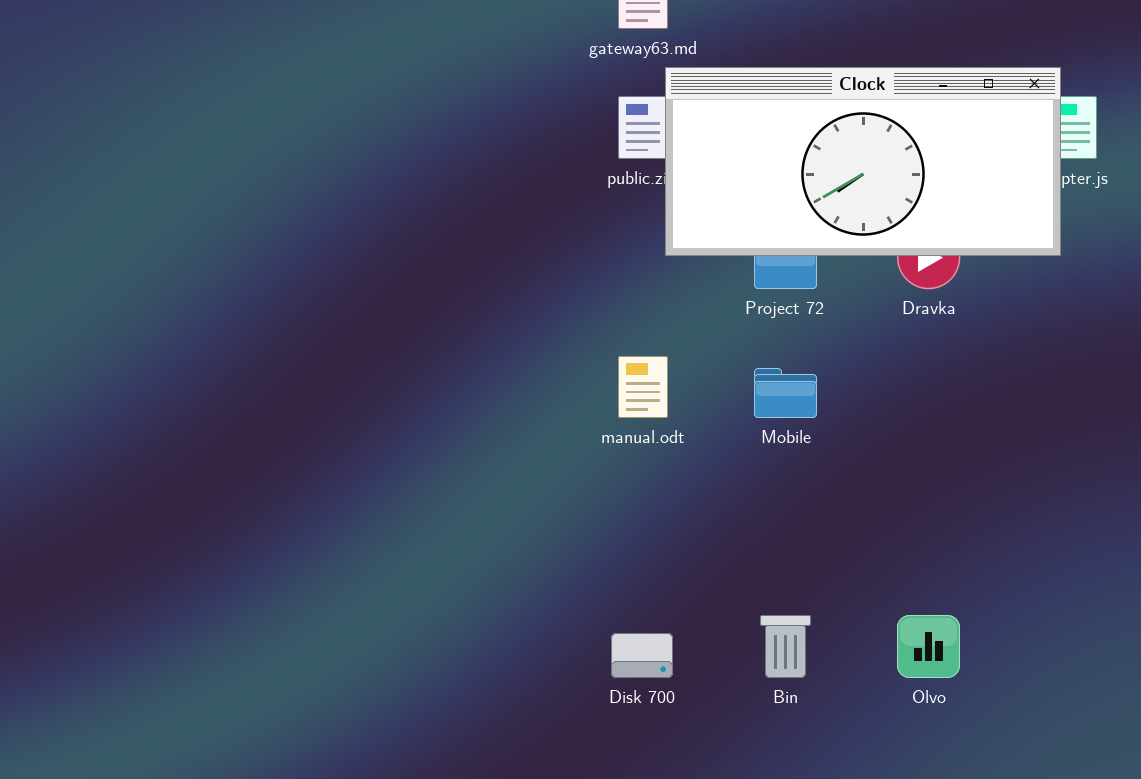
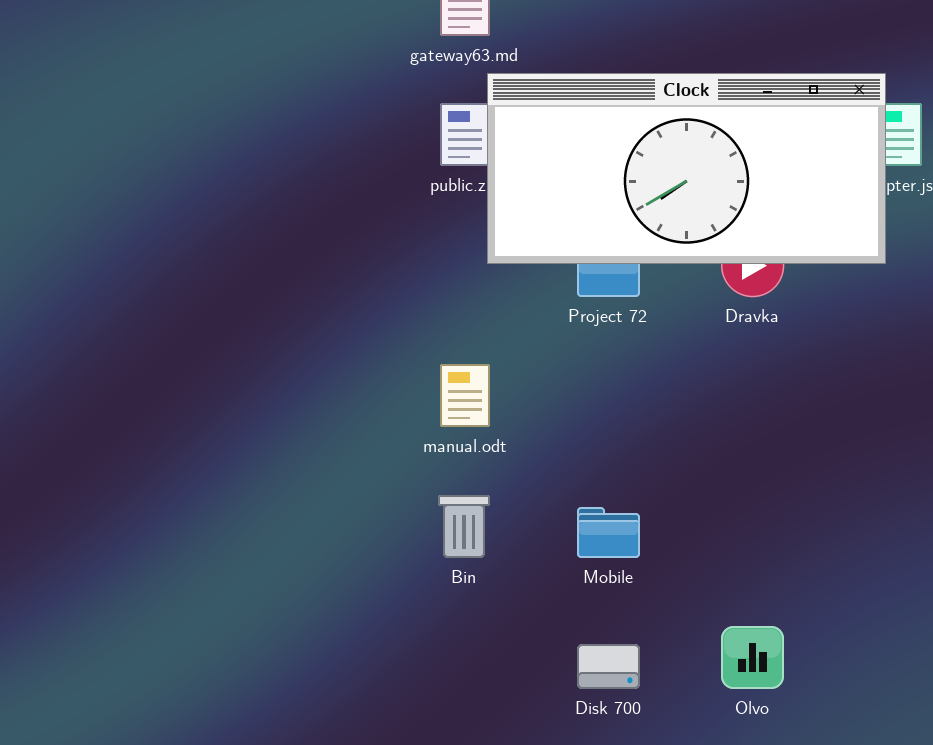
Mobile: [754,368,817,418] -> [577,507,640,558], moved
Bin: [760,615,811,678] -> [438,495,490,558], moved
Disk 700: [611,633,673,678] -> [577,644,640,689], moved

